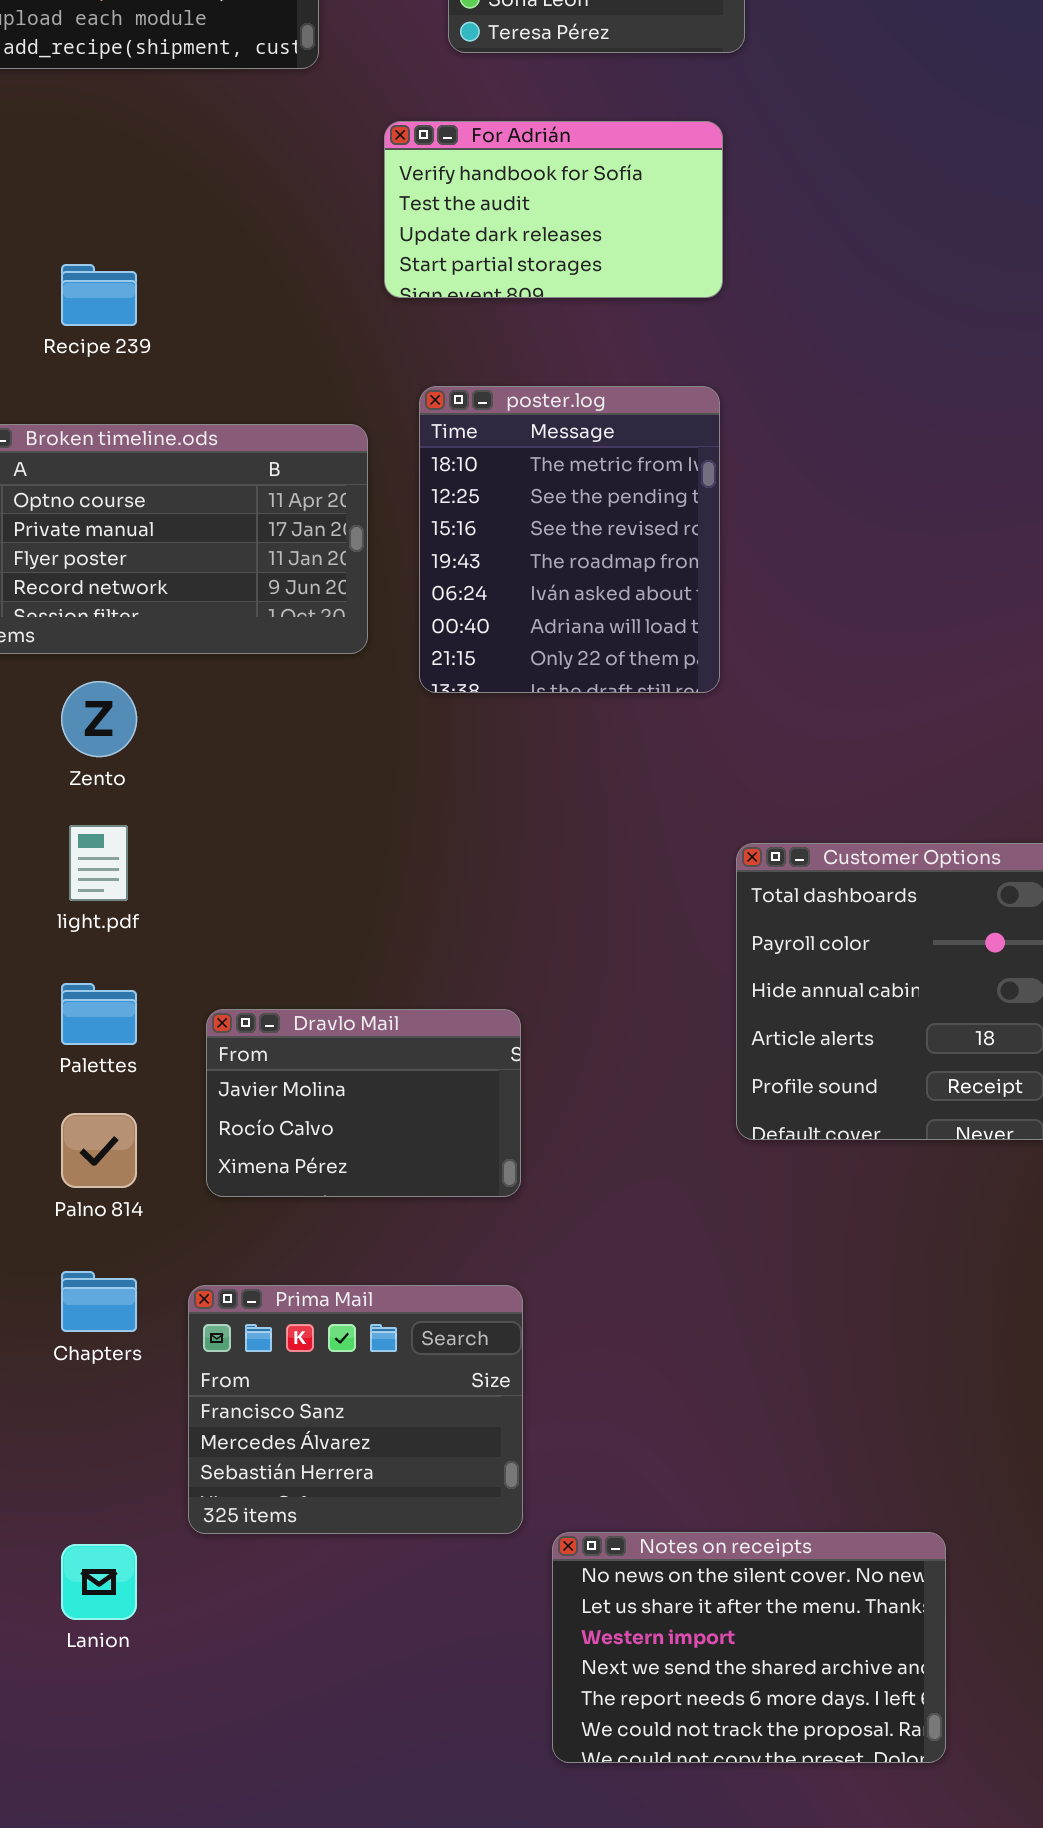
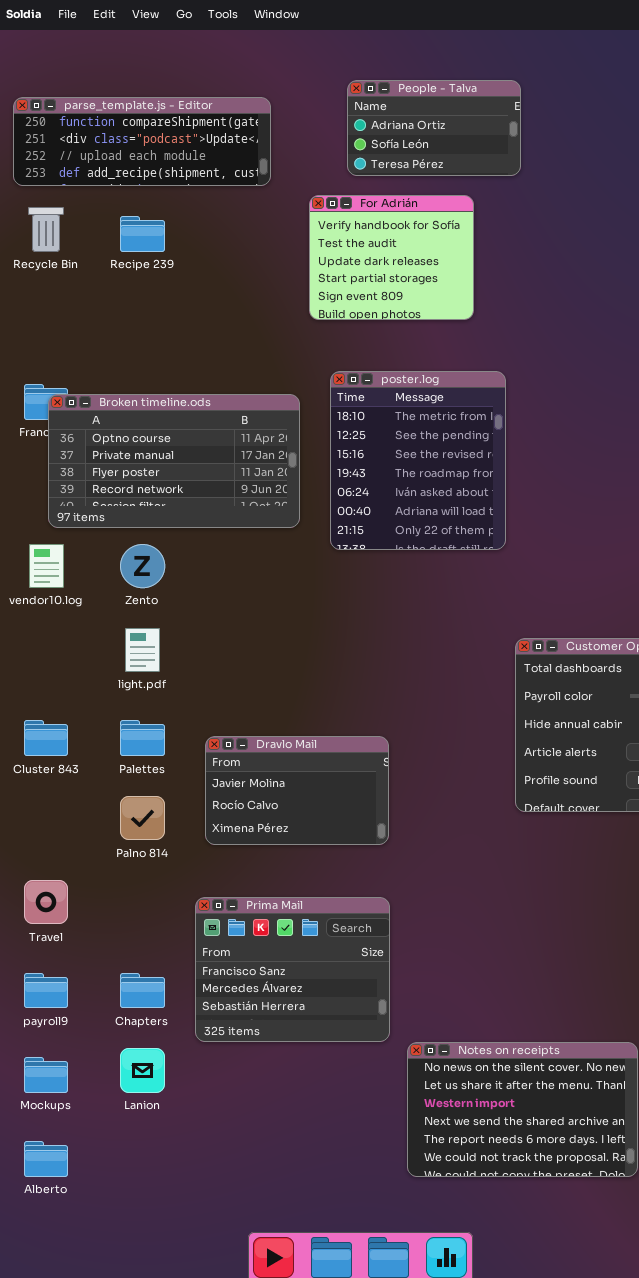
For Adrián: [384,121,723,298] -> [309,195,474,320], resized
Recipe 239: [61,264,137,326] -> [120,216,165,252], moved
Chapters: [61,1271,137,1332] -> [120,973,165,1008], moved

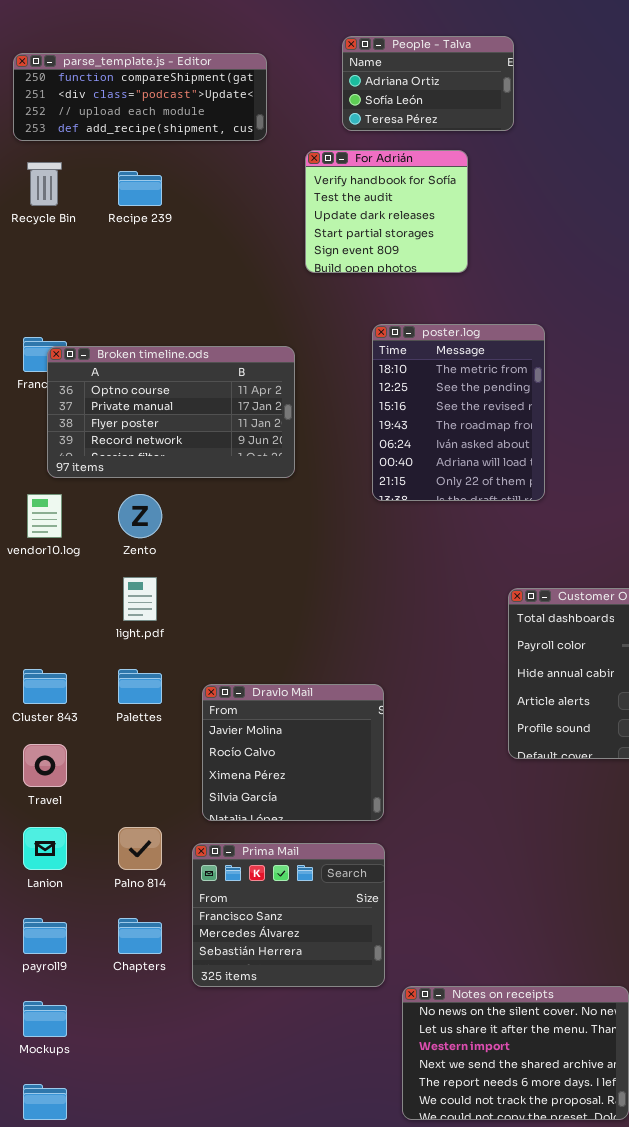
poster.log: [330,371,506,550] -> [372,324,545,501], moved
Dravlo Mail: [205,736,389,845] -> [202,684,384,821], resized
Palno 814: [120,796,165,840] -> [118,827,162,870], moved
Travel: [24,880,68,924] -> [23,744,67,787], moved
Lanion: [120,1048,165,1093] -> [23,827,67,870], moved

